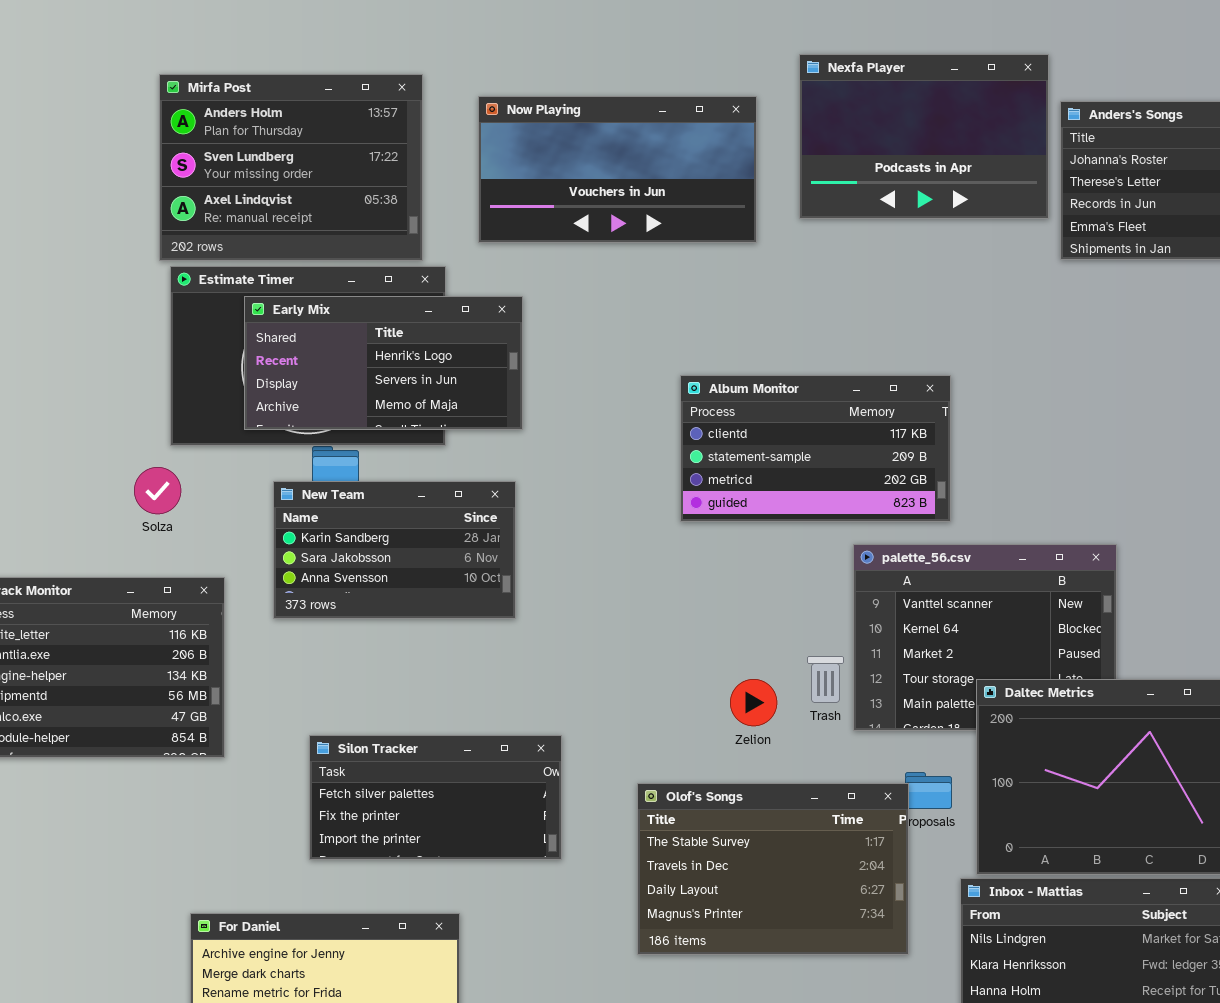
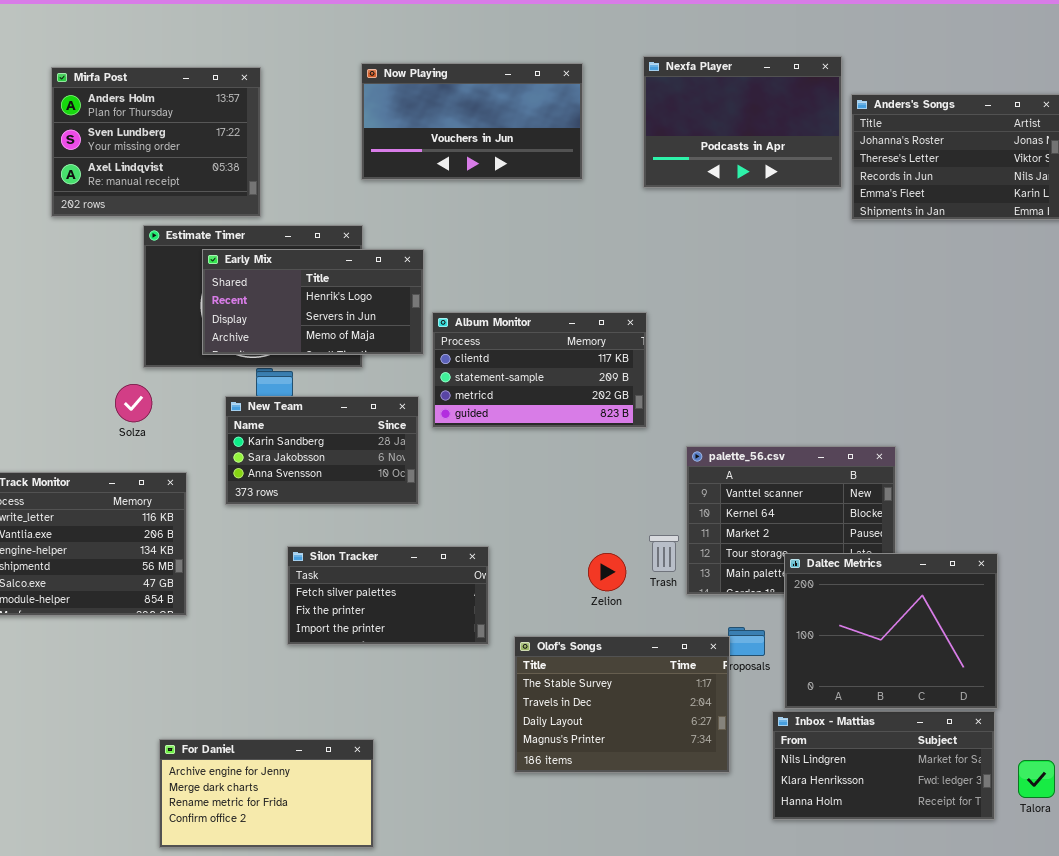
Mirfa Post: [159,74,423,261] -> [51,67,261,217], moved
Now Playing: [478,96,757,243] -> [361,63,583,180], moved
Album Monitor: [680,375,951,522] -> [432,312,647,428], moved
Silon Tracker: [309,735,562,860] -> [287,546,489,645], moved

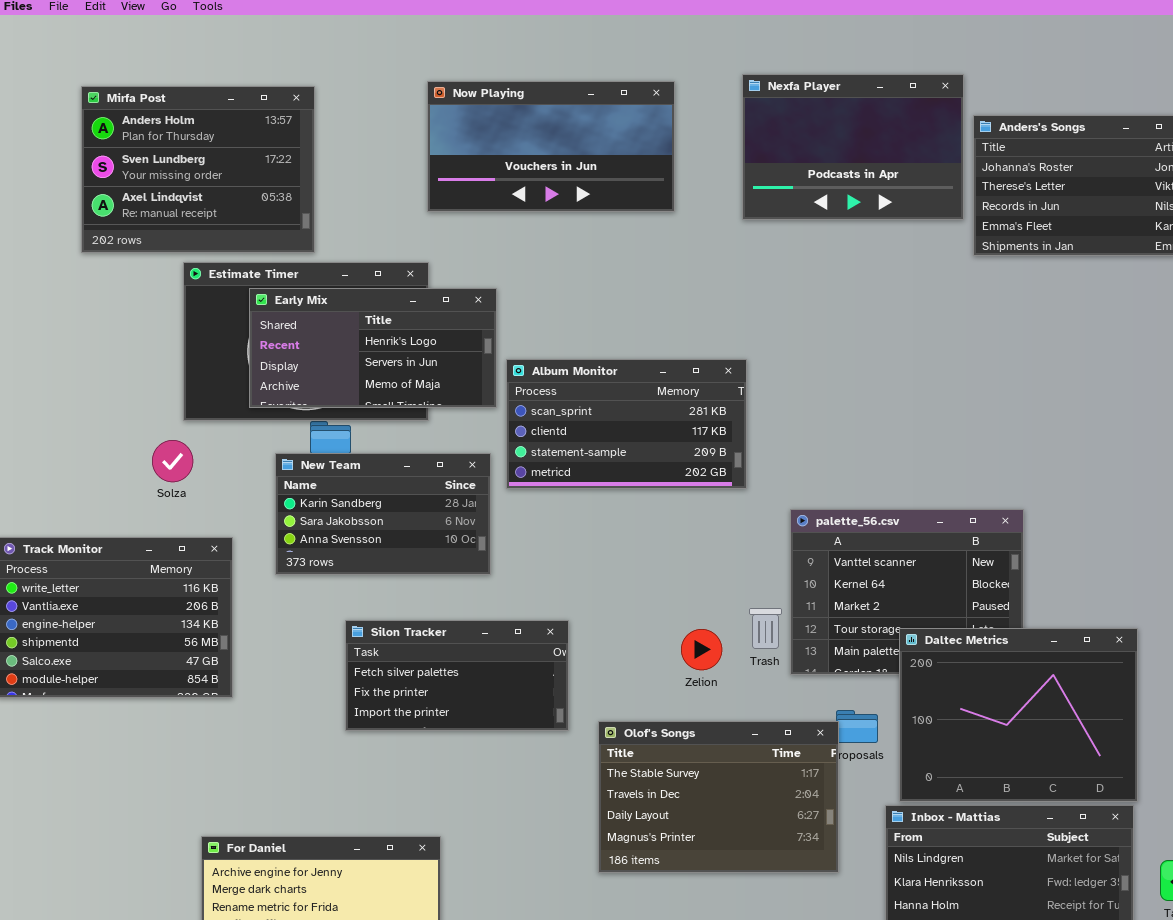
Album Monitor: [432,312,647,428] -> [506,359,747,489], scrolled up 1 row

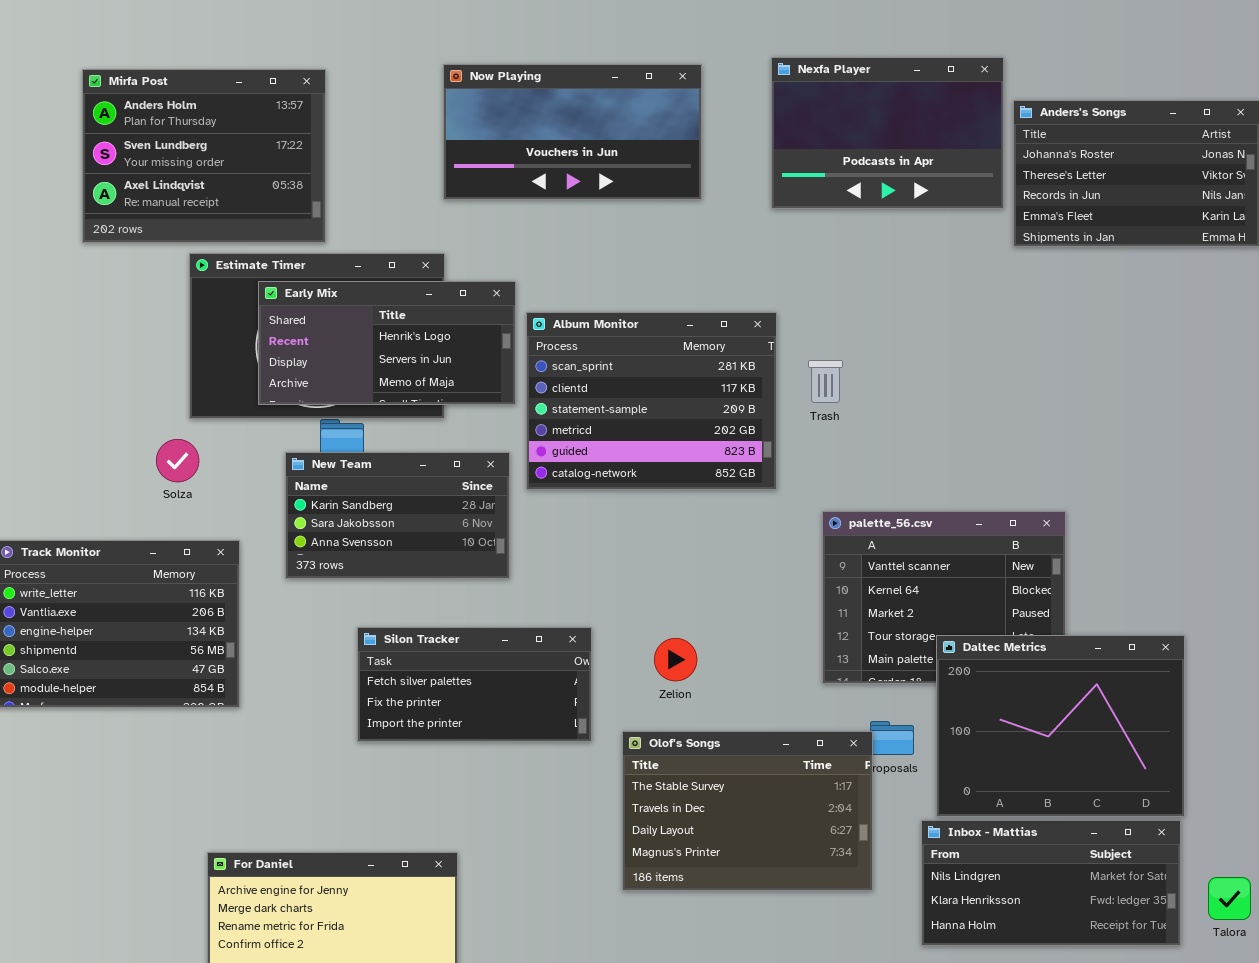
Album Monitor: [506,359,747,489] -> [526,312,777,490], resized
Trash: [749,608,782,649] -> [808,360,843,403], moved
Zelion: [681,629,722,670] -> [654,638,697,681], moved

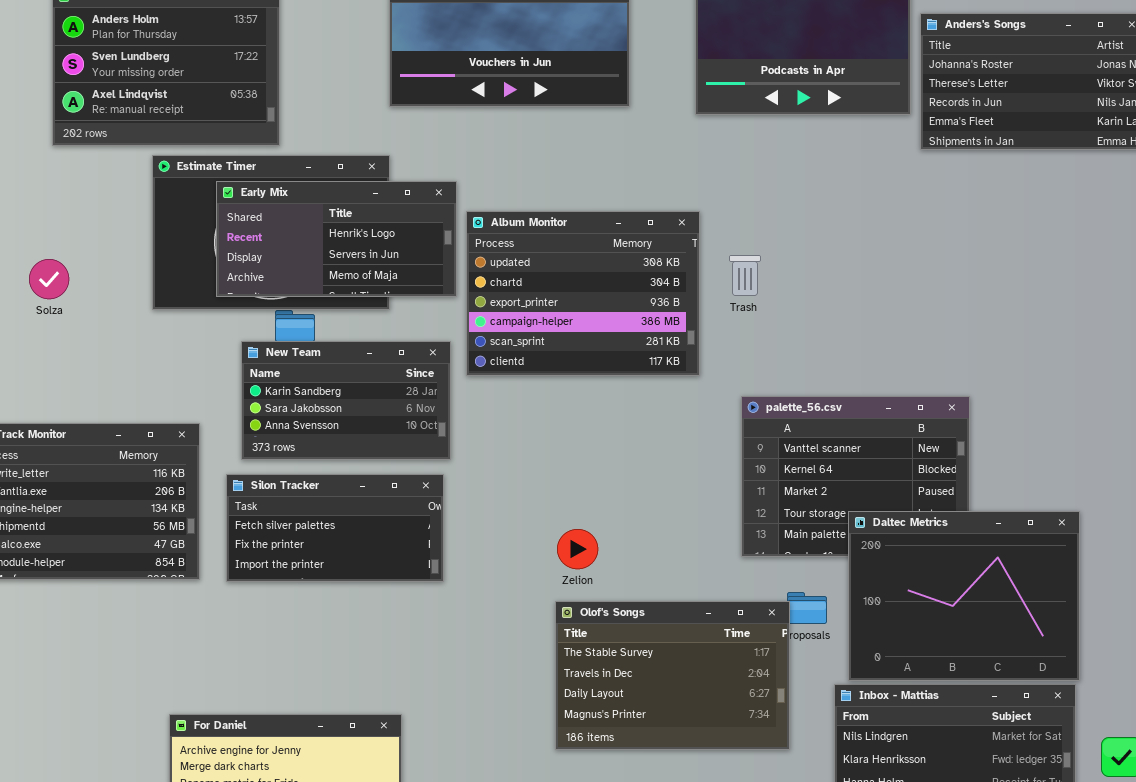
Album Monitor: [526,312,777,490] -> [466,211,700,376], scrolled up 4 rows
Solza: [156,439,199,482] -> [29,259,69,299], moved
Silon Tracker: [357,627,592,742] -> [226,474,444,582], moved
Zelion: [654,638,697,681] -> [557,529,598,569], moved

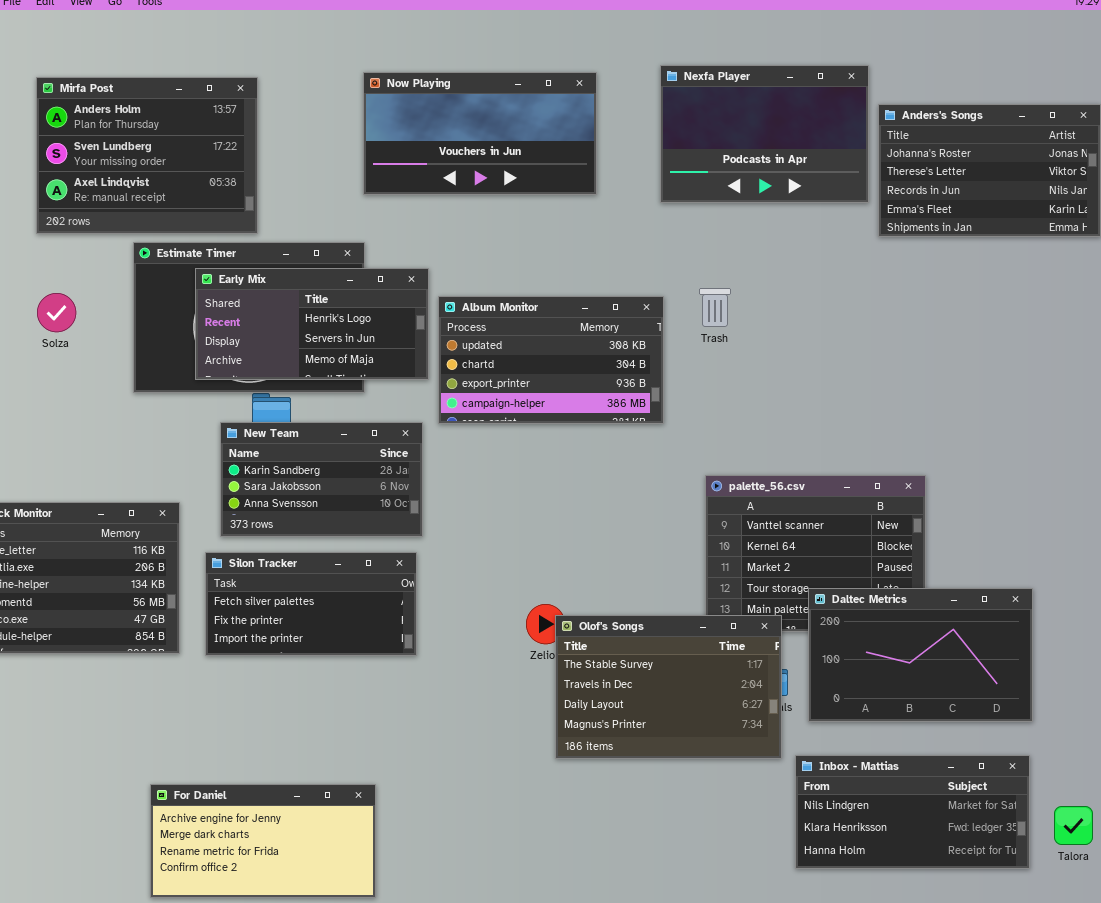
Album Monitor: [466,211,700,376] -> [438,296,664,424], resized
Trash: [729,255,761,296] -> [699,288,731,327], moved
Solza: [29,259,69,299] -> [37,293,76,332], moved
Daltec Metrics: [848,511,1080,681] -> [808,588,1033,722], resized
Olof's Songs: [555,601,790,750] -> [555,615,782,759], moved

